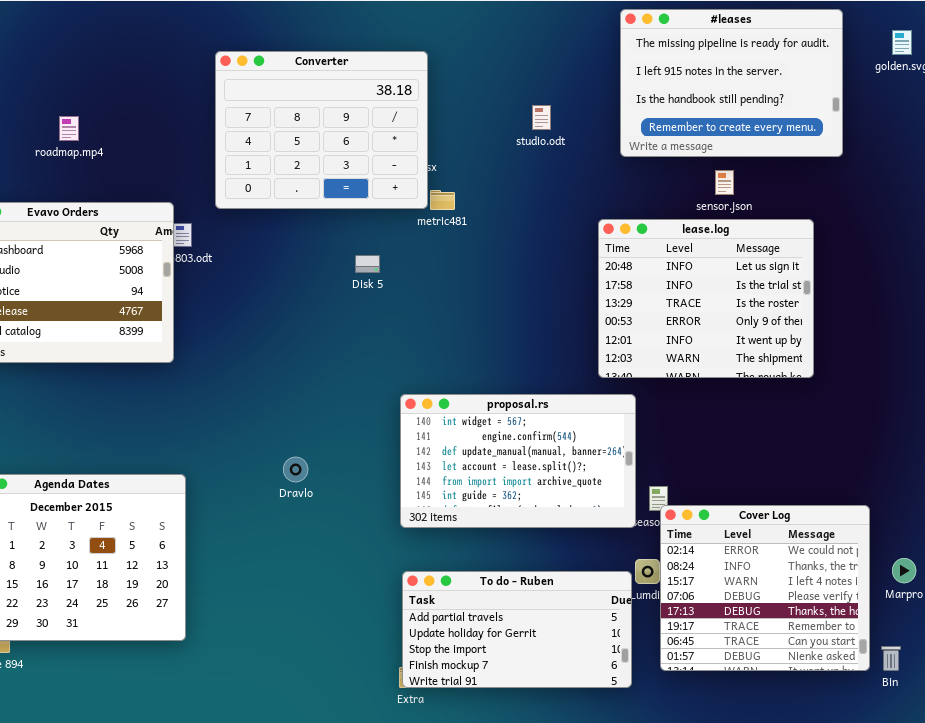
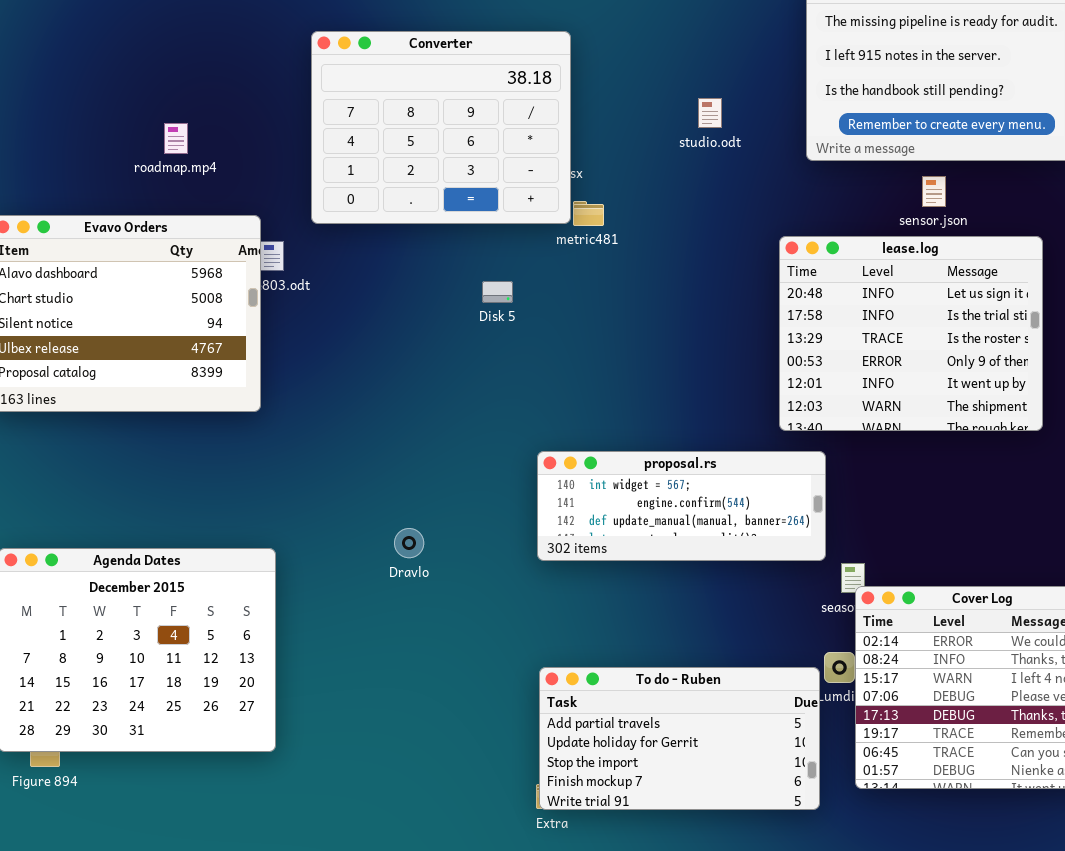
roadmap.mp4: [59,116,79,141] -> [164,123,188,154], moved
proposal.rs: [400,394,636,528] -> [537,451,826,561], resized

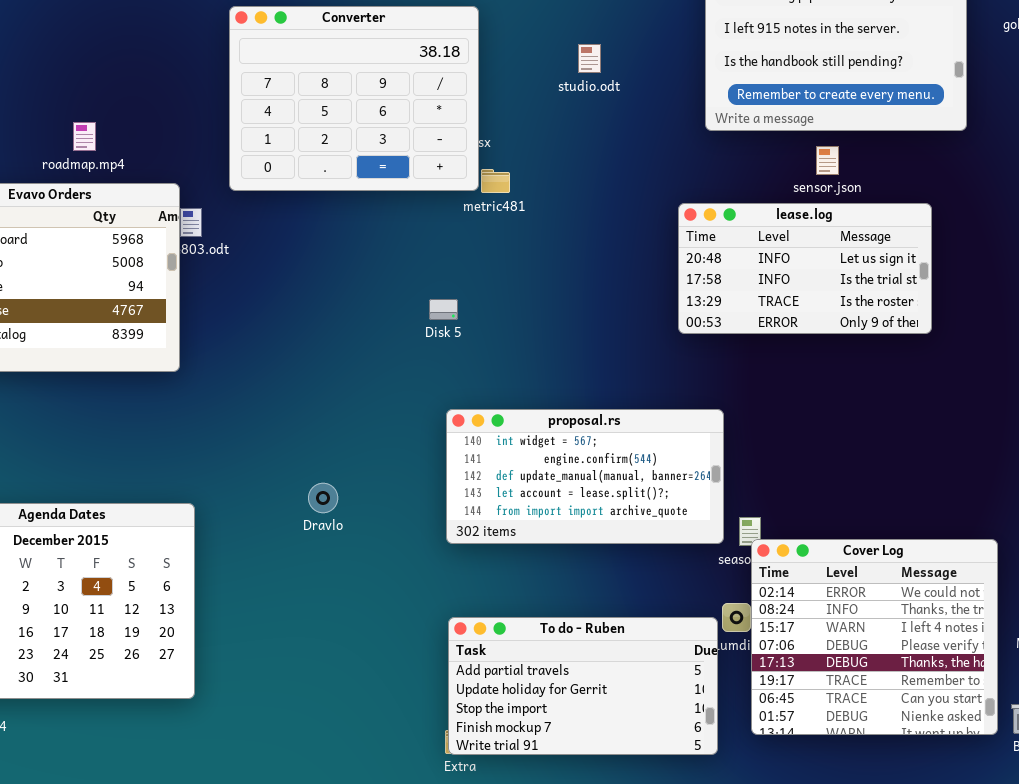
studio.odt: [698,98,722,128] -> [578,44,601,73], moved
roadmap.mp4: [164,123,188,154] -> [73,122,96,151], moved
lease.log: [779,236,1043,431] -> [678,203,932,334], resized
Disk 5: [482,281,513,303] -> [429,299,458,320], moved
proposal.rs: [537,451,826,561] -> [446,409,724,544], resized

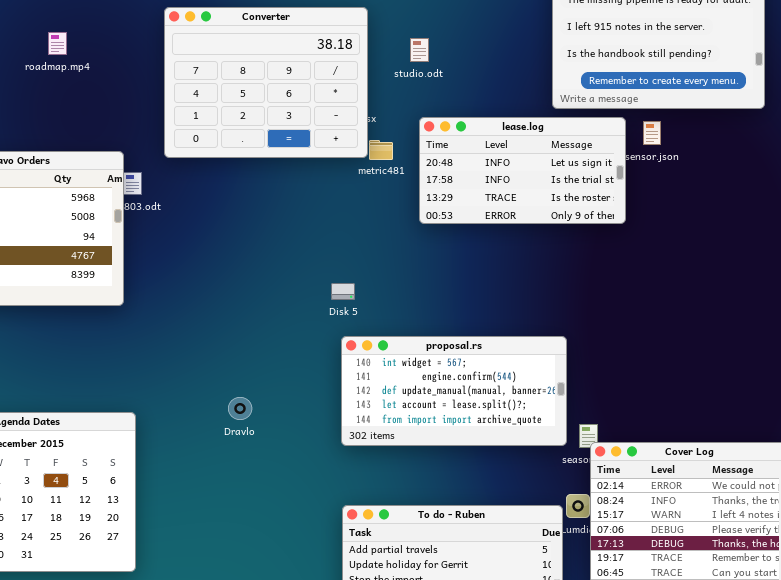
studio.odt: [578,44,601,73] -> [410,38,429,62], moved
roadmap.mp4: [73,122,96,151] -> [48,32,67,55], moved
lease.log: [678,203,932,334] -> [419,117,626,224], moved
Disk 5: [429,299,458,320] -> [331,283,355,300], moved

